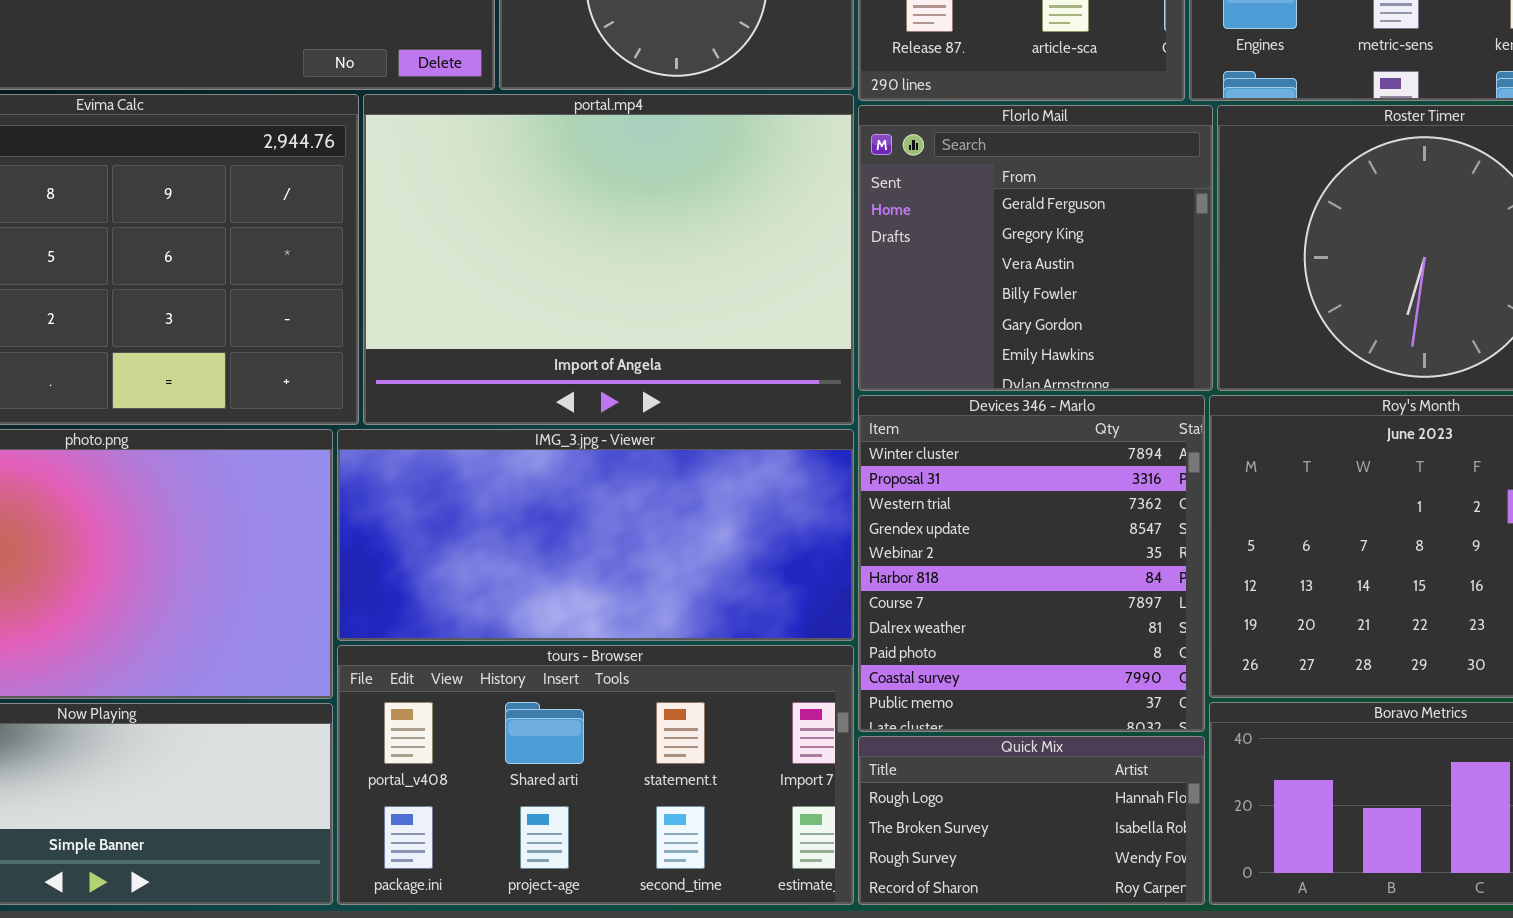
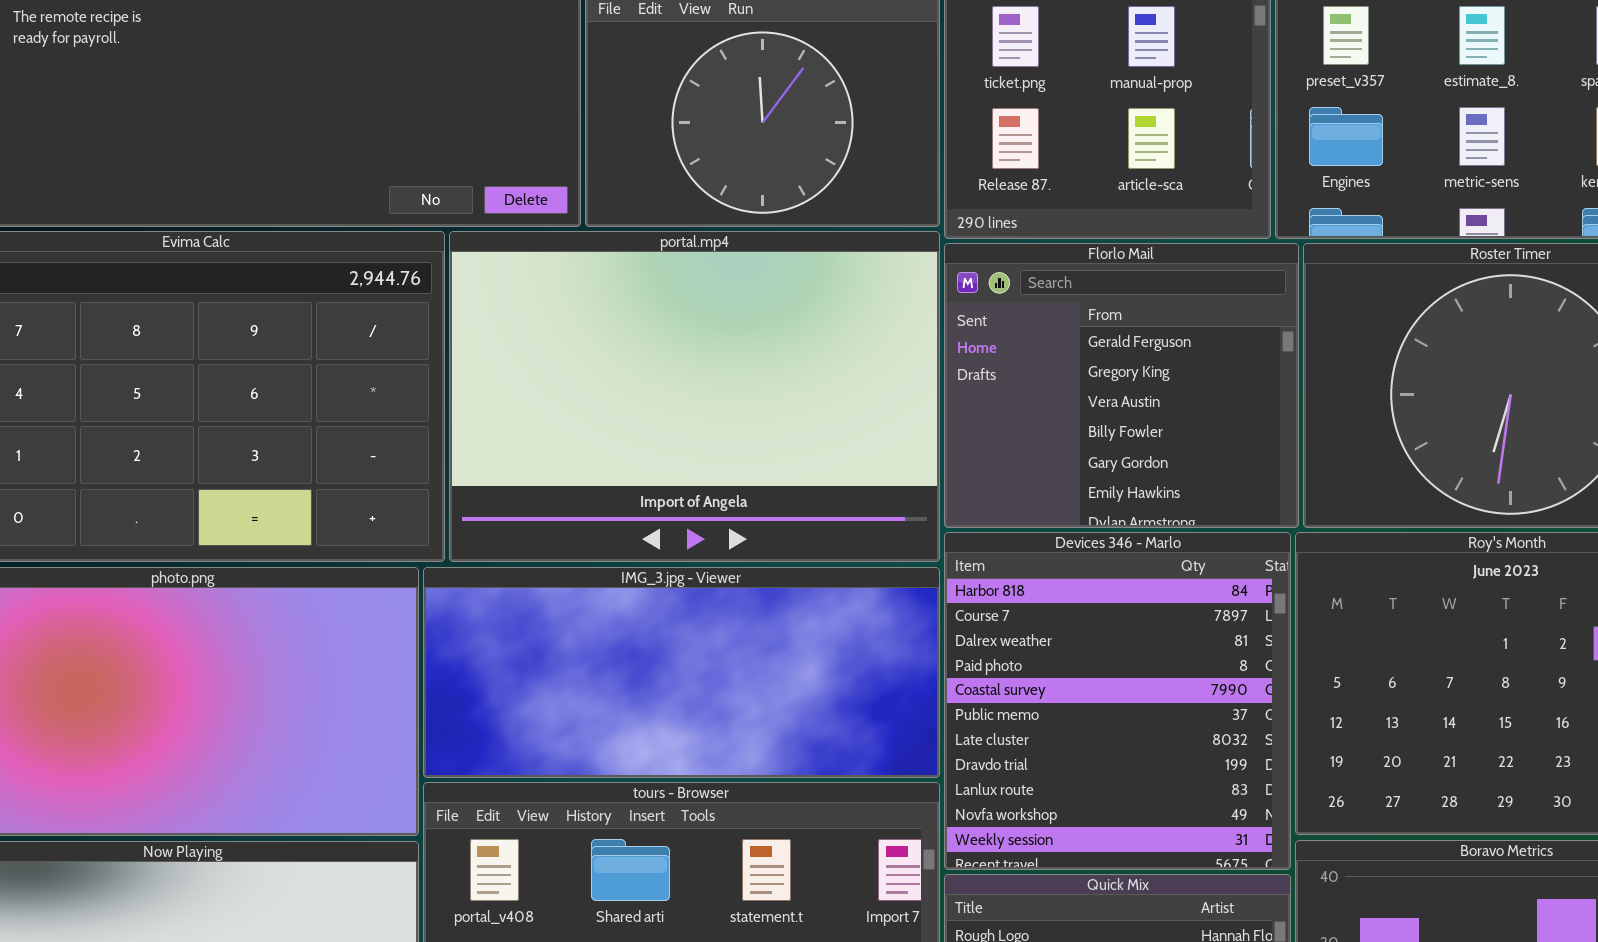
Devices 346 - Marlo: [858,395,1205,732] -> [944,532,1291,870], scrolled down 5 rows

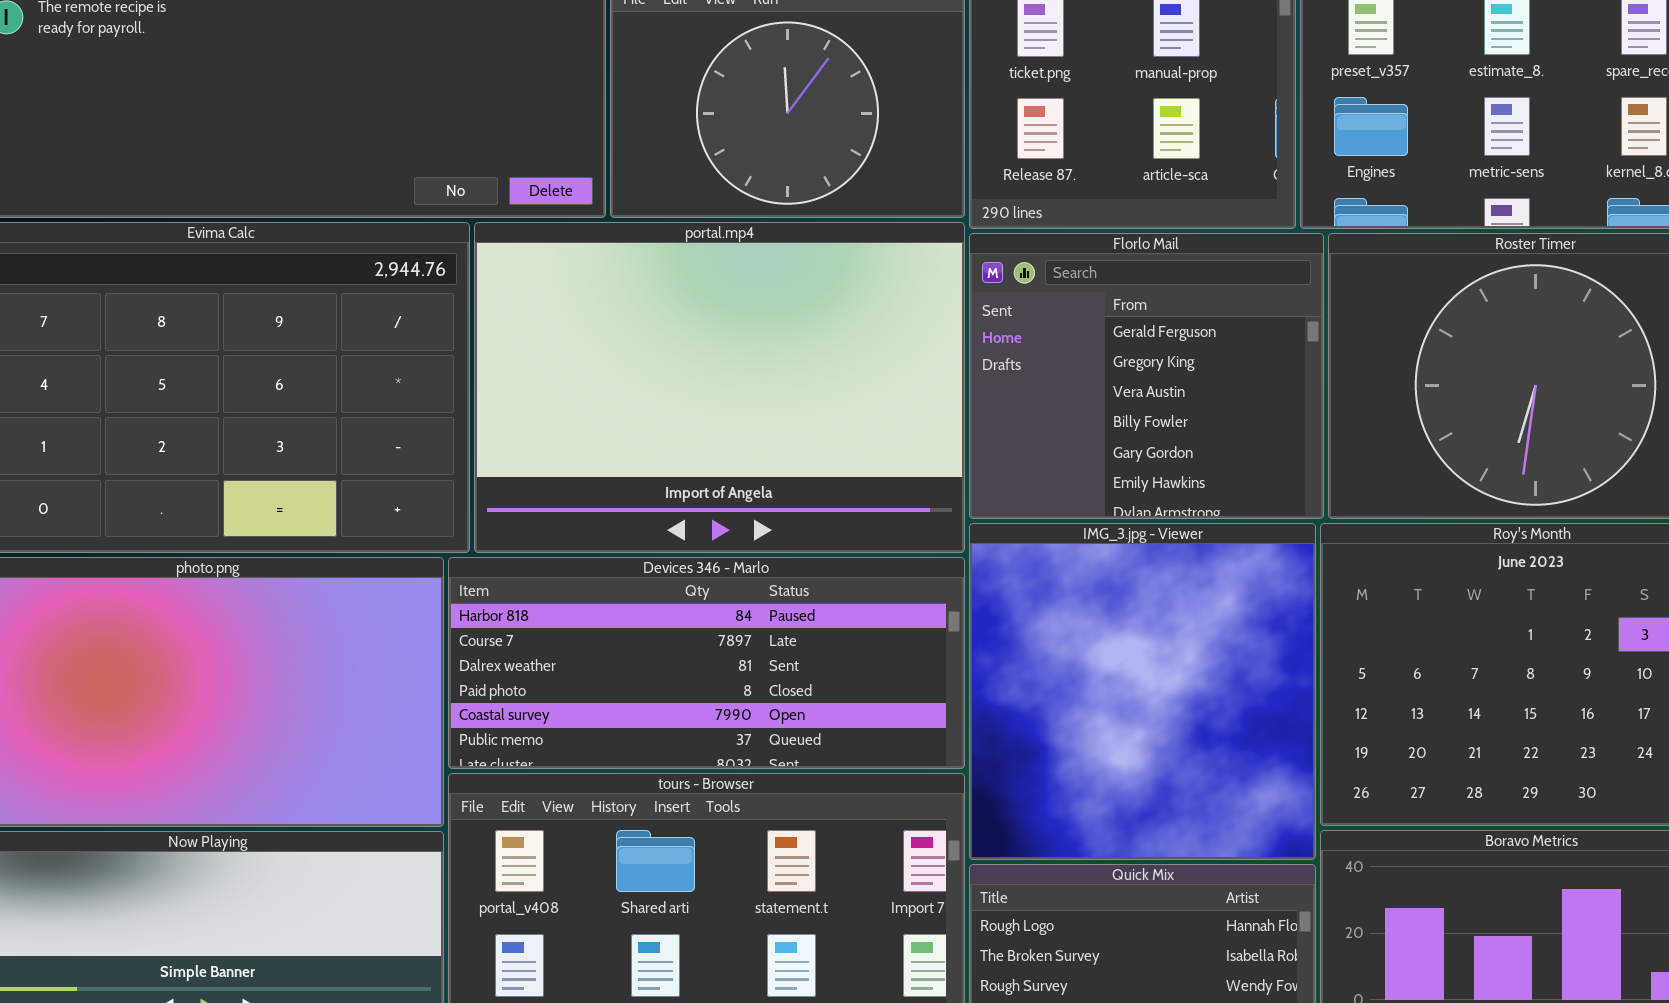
Devices 346 - Marlo: [944,532,1291,870] -> [448,557,965,769], moved, resized
IMG_3.jpg - Viewer: [423,567,940,778] -> [969,523,1316,860], moved, resized

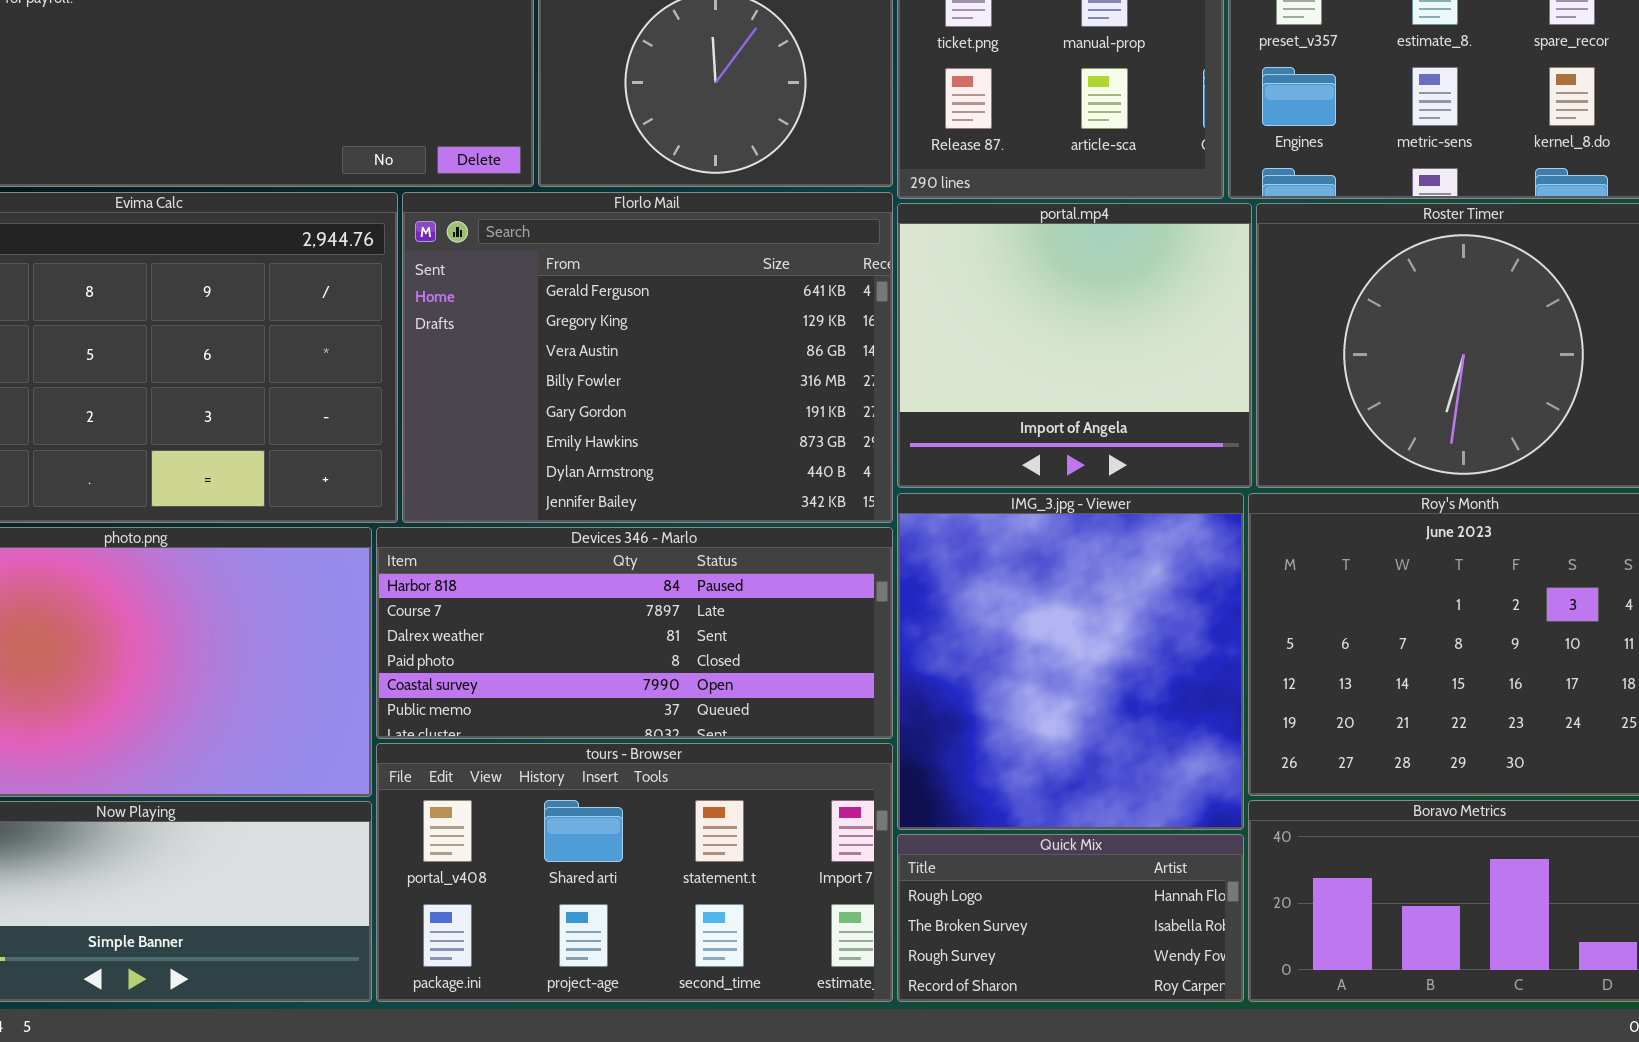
portal.mp4: [474,222,965,553] -> [897,203,1252,488], moved, resized
Florlo Mail: [969,233,1324,519] -> [402,192,893,523], moved, resized

